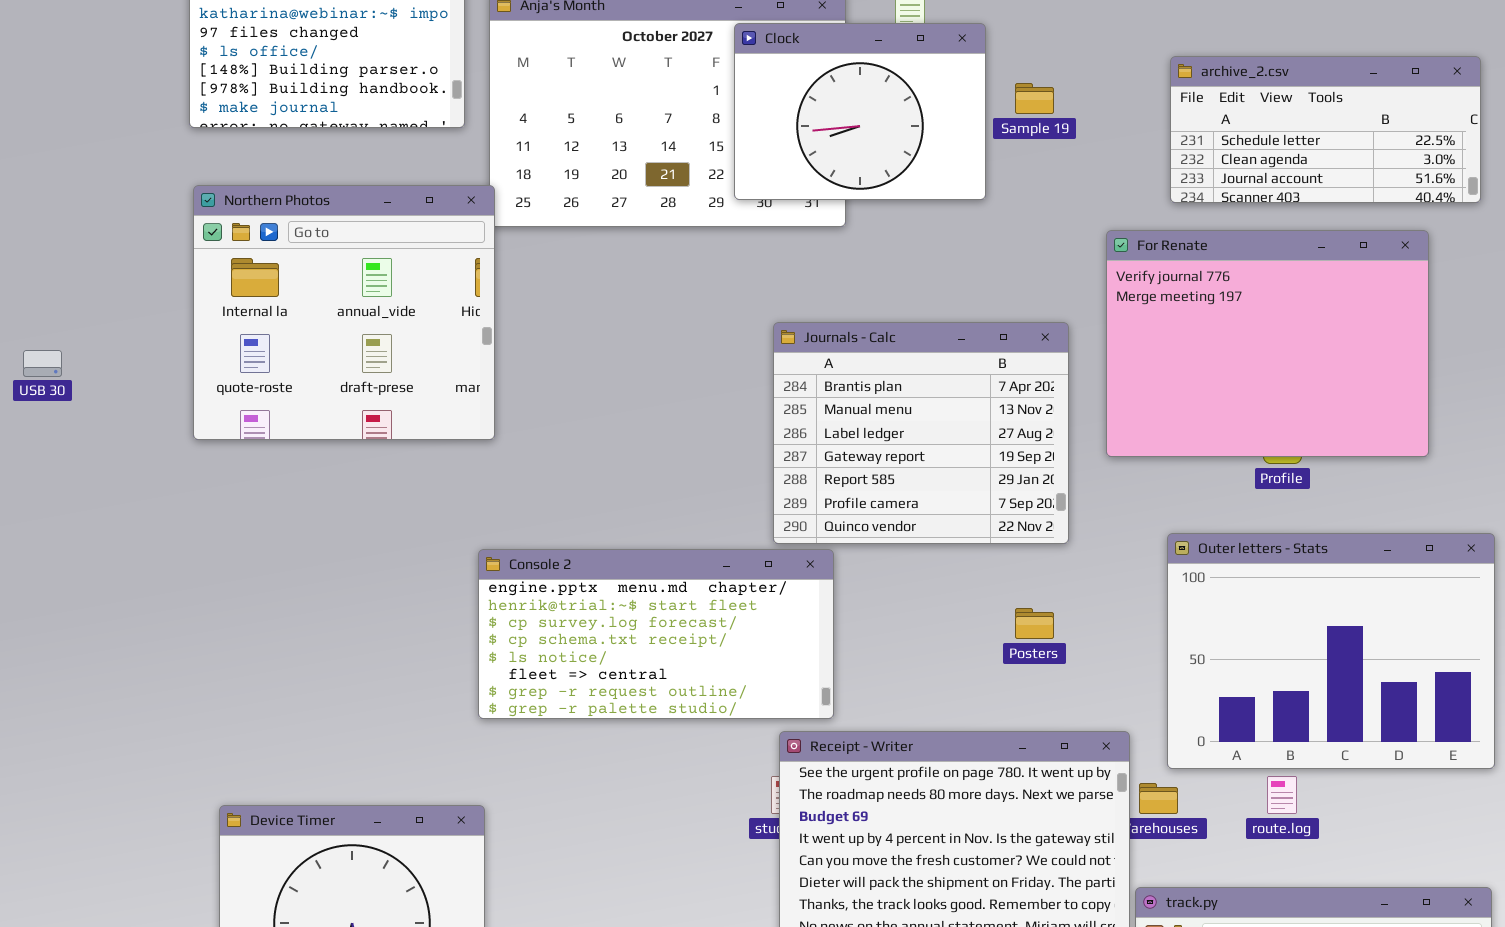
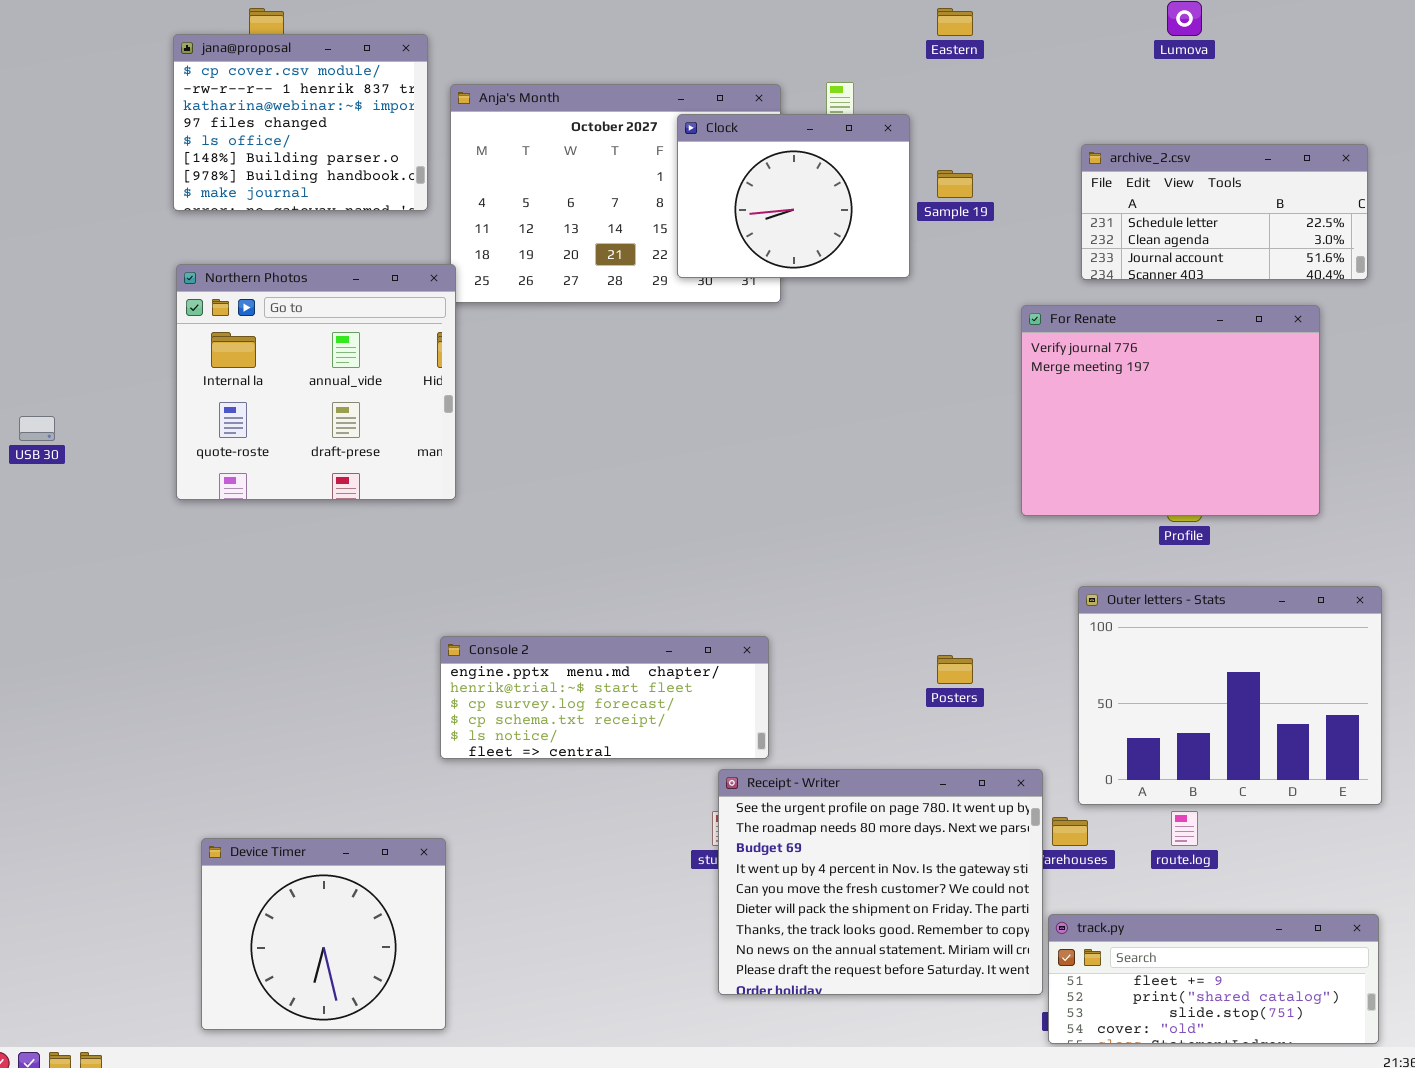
Journals - Calc: [773,322,1069,544] -> none, closed
Console 2: [478,549,834,719] -> [440,636,769,759], resized

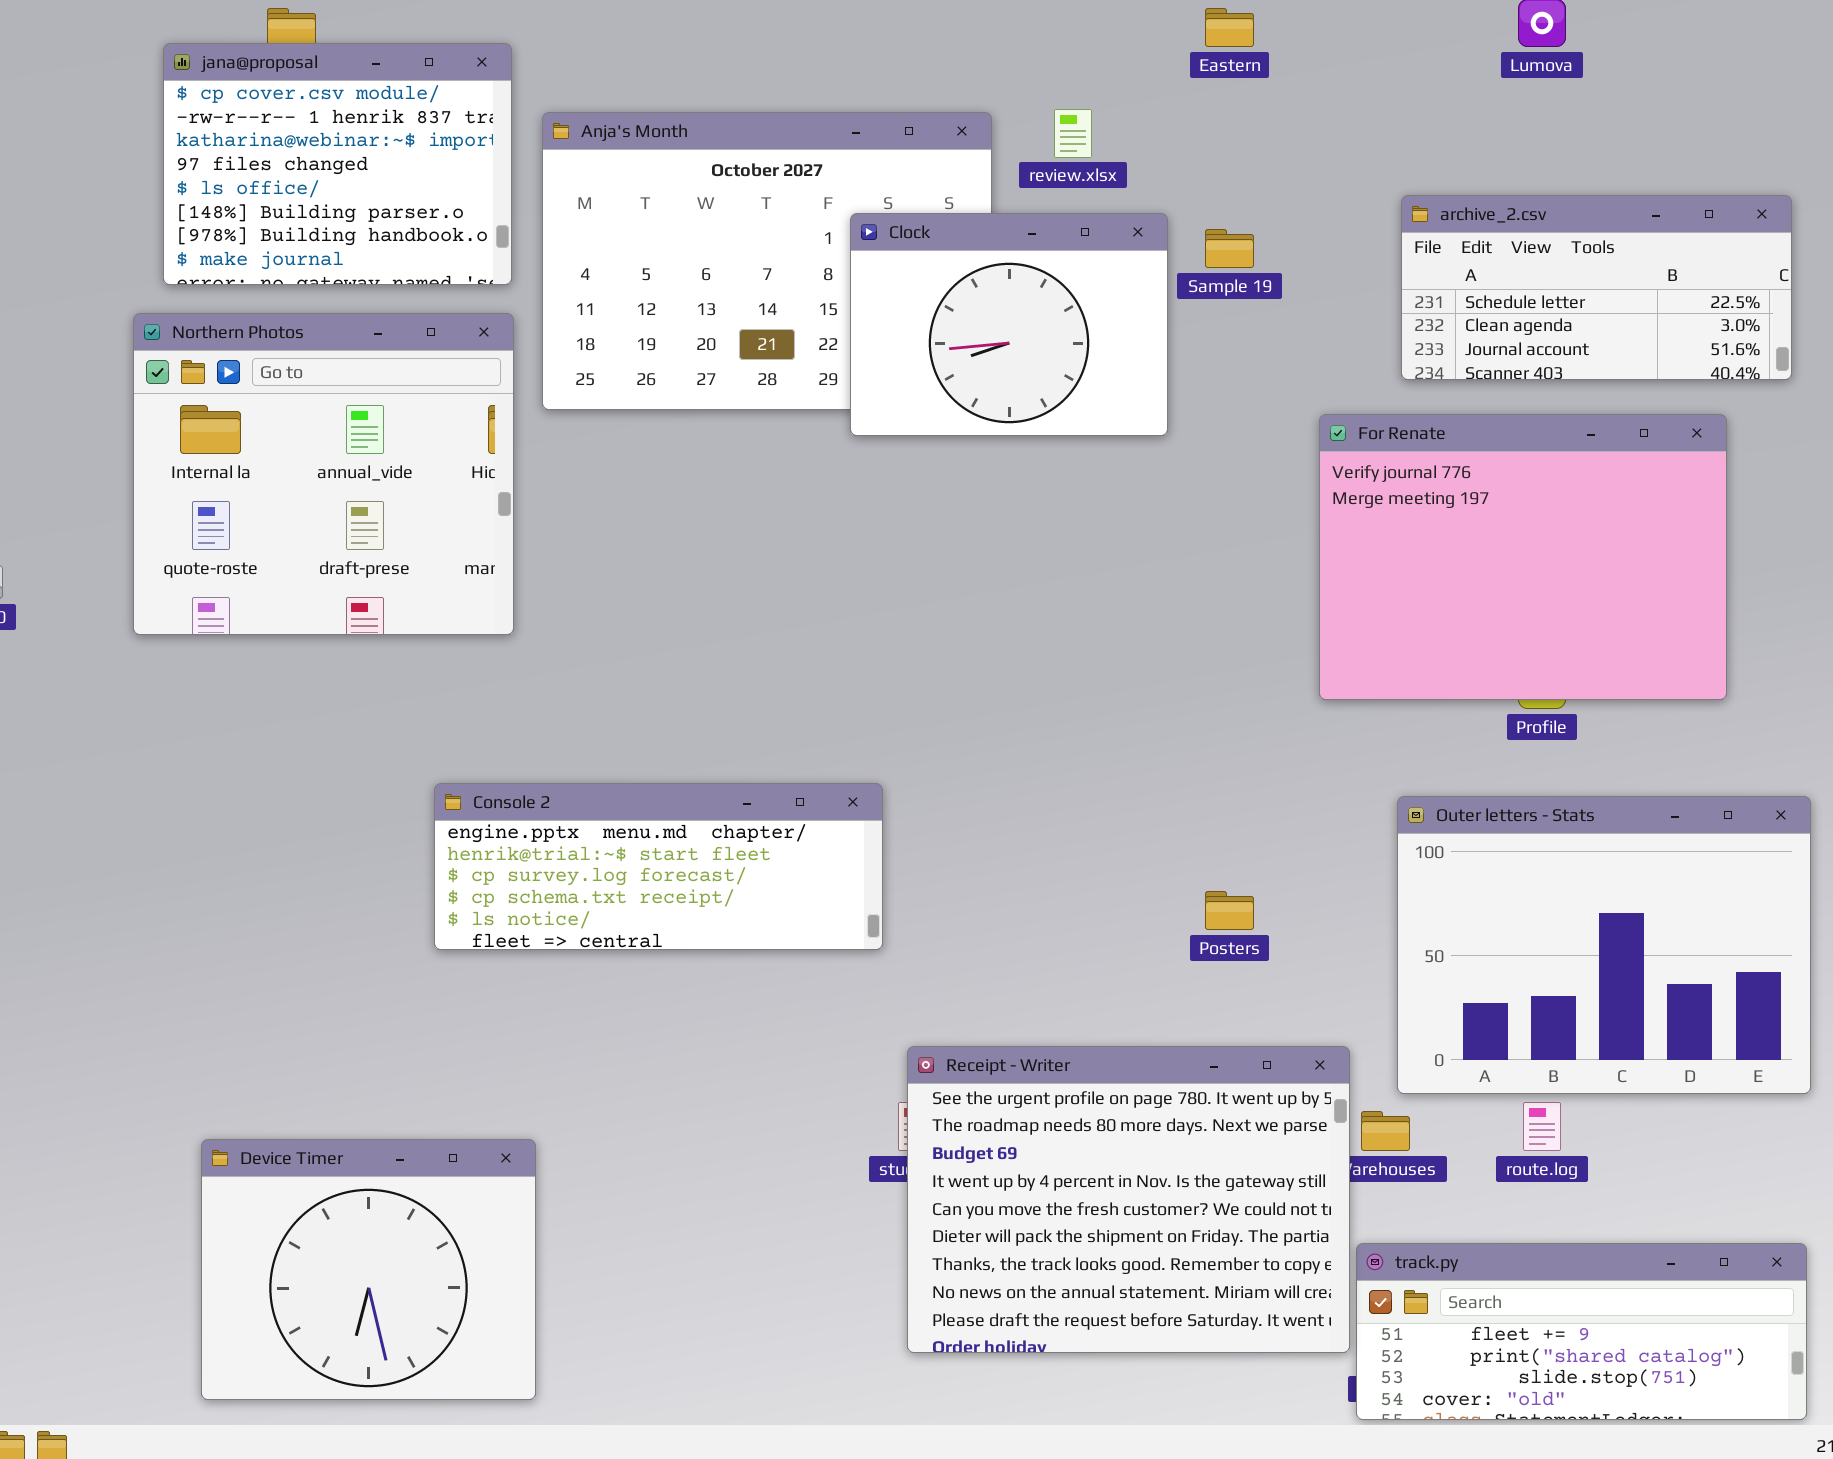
Clock: [677,114,910,278] -> [850,213,1168,436], moved
Northern Photos: [176,264,456,500] -> [133,313,514,635], moved
Console 2: [440,636,769,759] -> [434,783,883,950], moved

